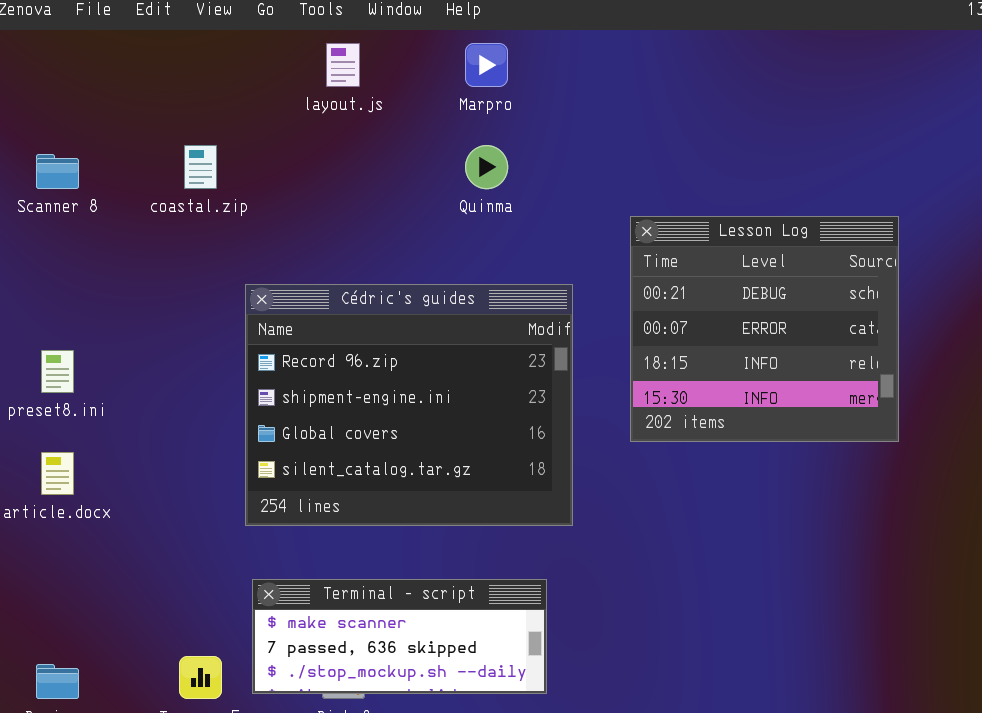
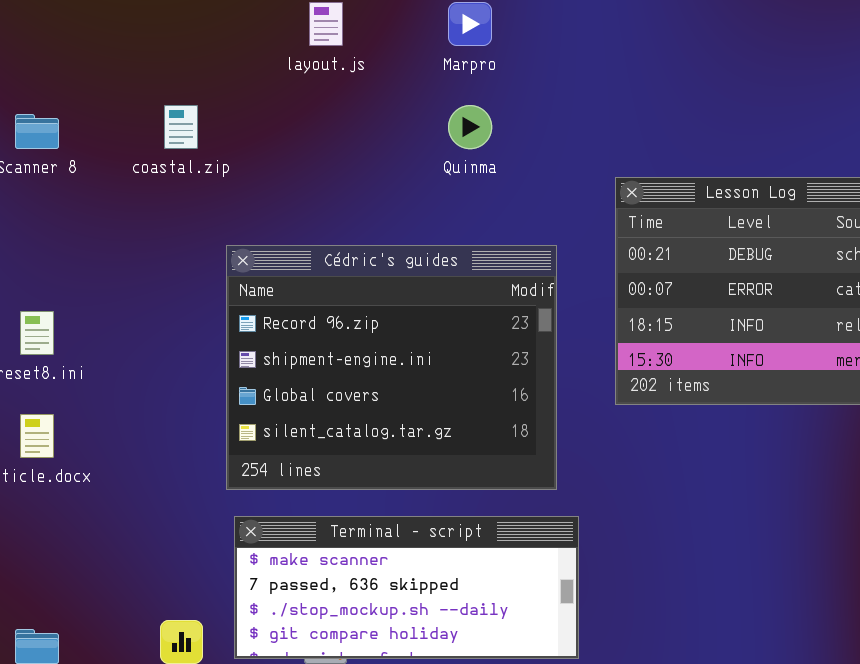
Terminal - script: [252,579,547,694] -> [234,516,579,659], resized

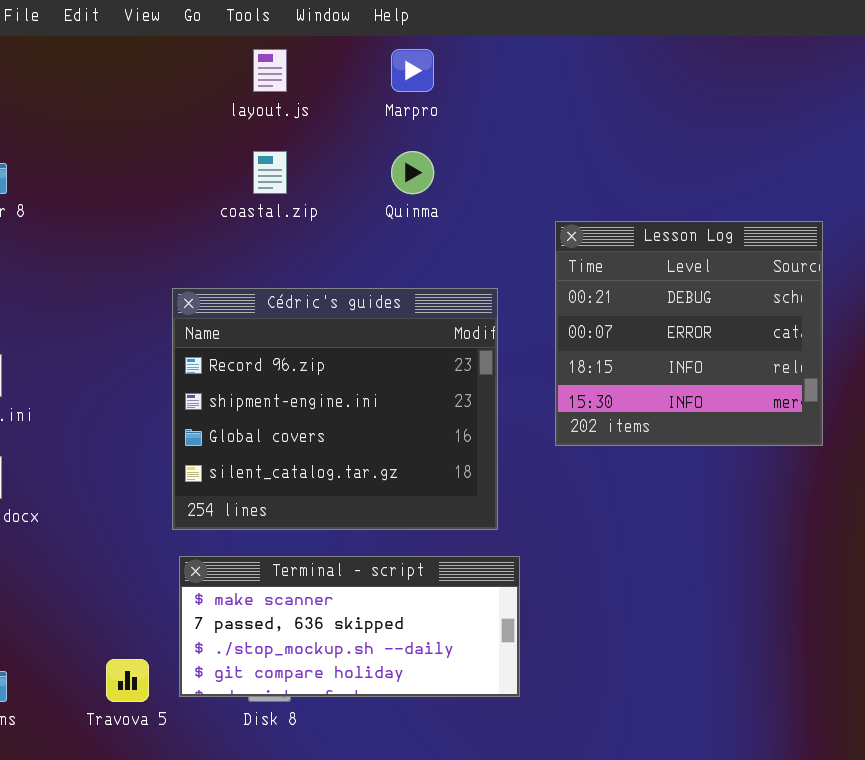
coastal.zip: [164,105,198,149] -> [253,151,287,194], moved

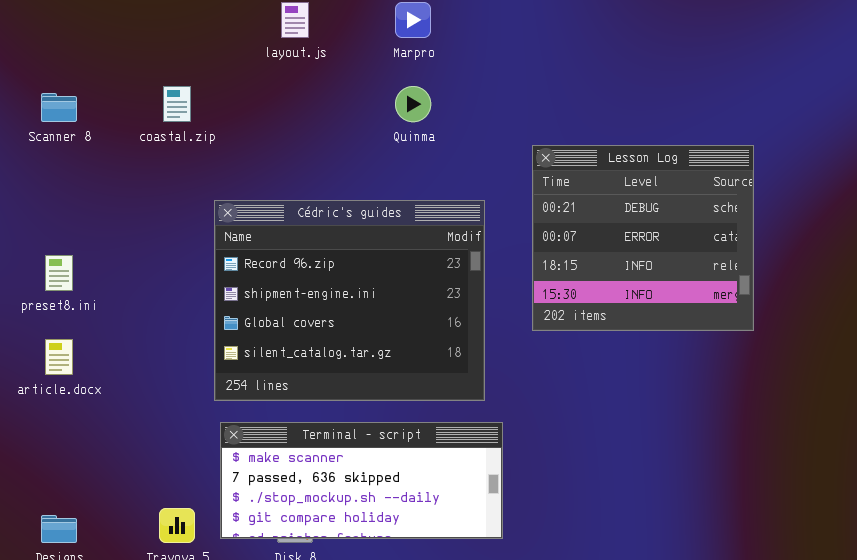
coastal.zip: [253,151,287,194] -> [163,86,191,122], moved

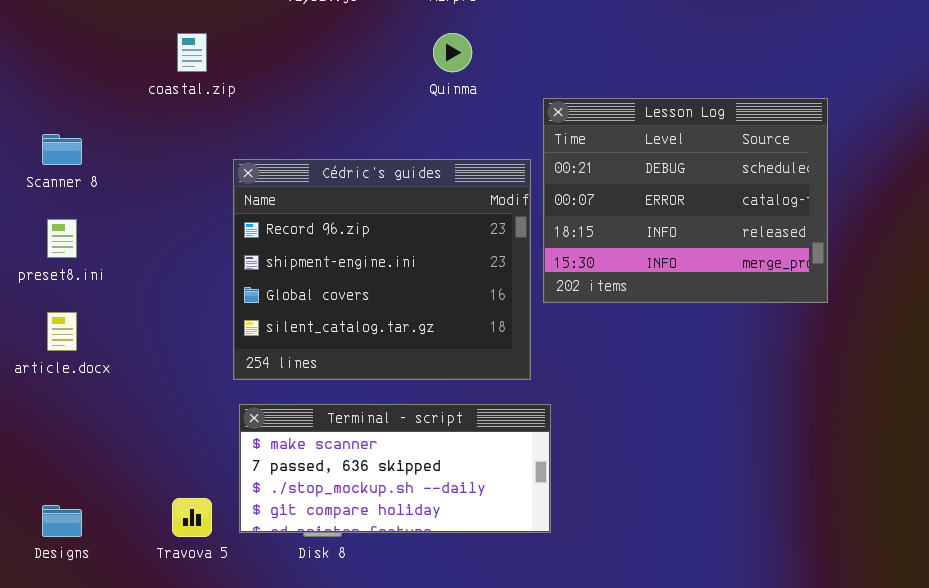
Scanner 8: [41,93,77,122] -> [42,134,82,165], moved
Lesson Log: [532,145,754,331] -> [543,98,828,303], resized

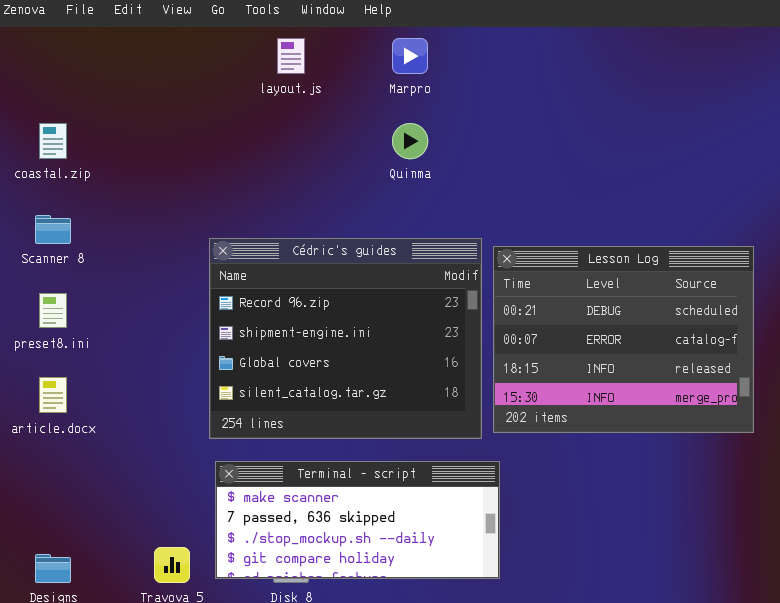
coastal.zip: [177,33,207,72] -> [39,123,67,159], moved
Lesson Log: [543,98,828,303] -> [493,246,754,433], moved

